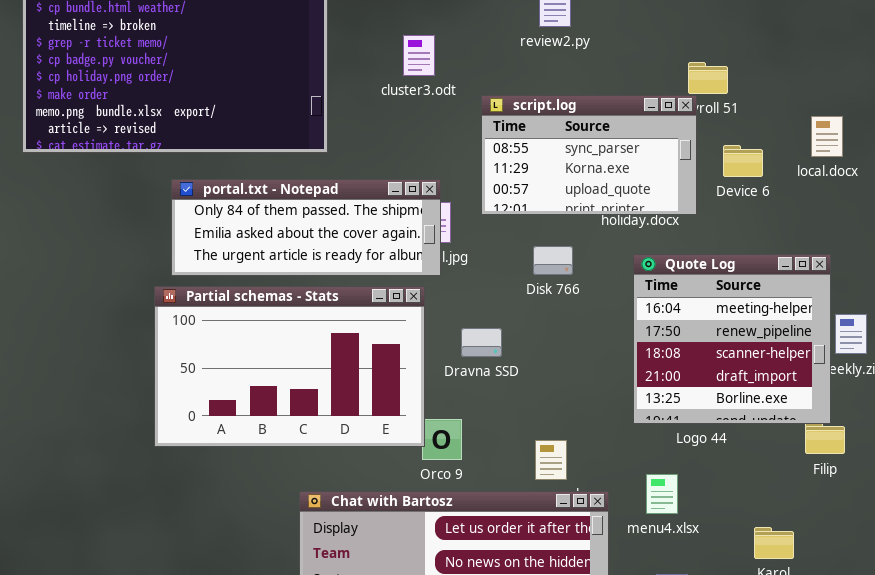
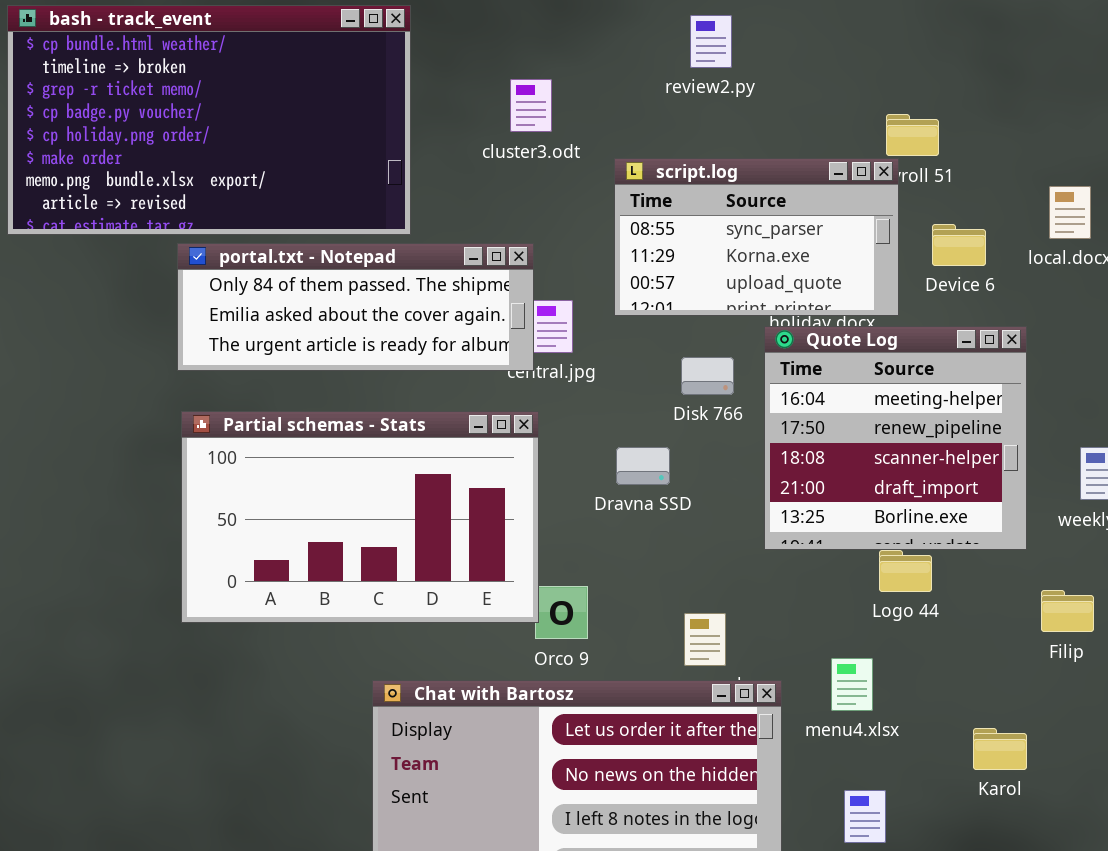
portal.txt - Notepad: [171,179,441,276] -> [177,243,534,371], moved
Quote Log: [633,254,831,424] -> [764,326,1027,550], moved
Dravna SSD: [461,328,502,357] -> [616,447,670,485], moved

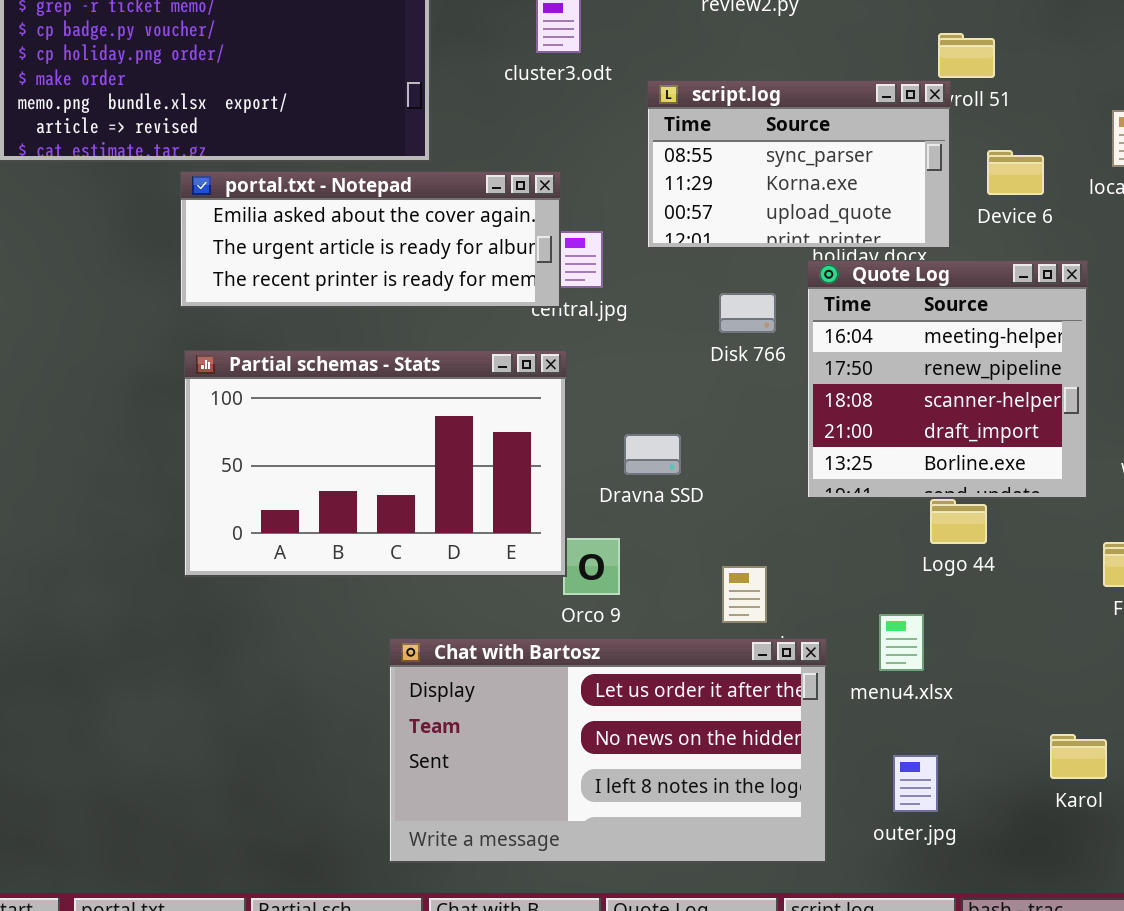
portal.txt - Notepad: [177,243,534,371] -> [180,171,561,308], scrolled down 1 row
Dravna SSD: [616,447,670,485] -> [624,434,681,475], moved
Karol: [973,728,1027,770] -> [1050,734,1107,779], moved

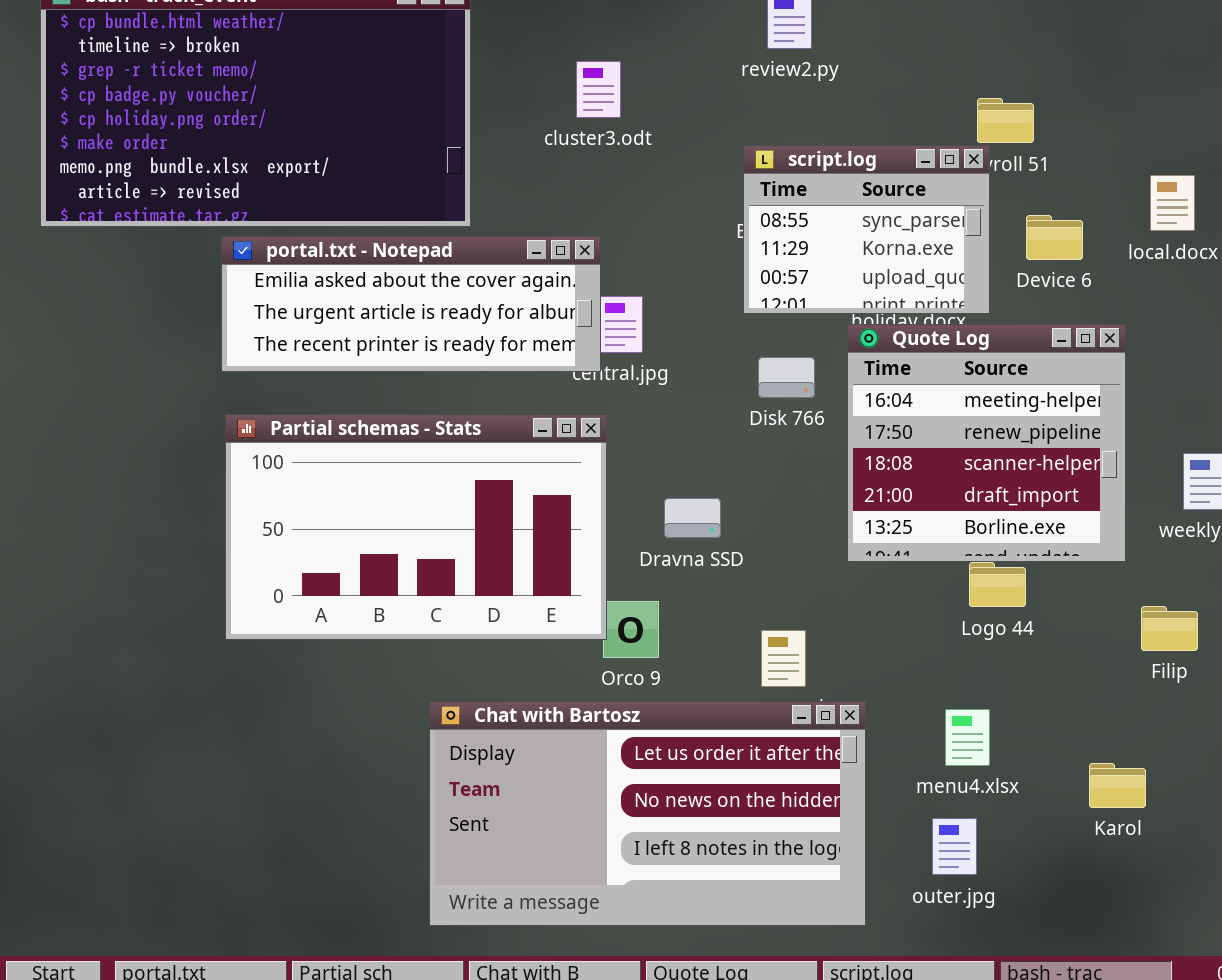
script.log: [647,80,951,249] -> [743,145,990,314], resized
menu4.xlsx: [879,614,924,671] -> [945,709,990,766], moved
Karol: [1050,734,1107,779] -> [1089,763,1146,808], moved

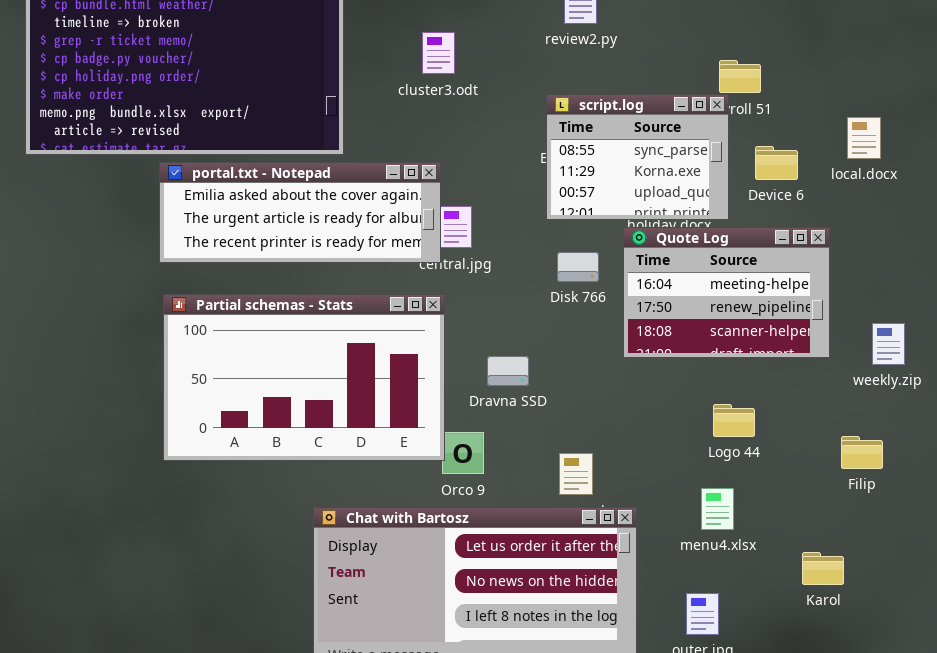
Quote Log: [847,324,1126,562] -> [623,227,830,358], resized
menu4.xlsx: [945,709,990,766] -> [701,488,734,530], moved

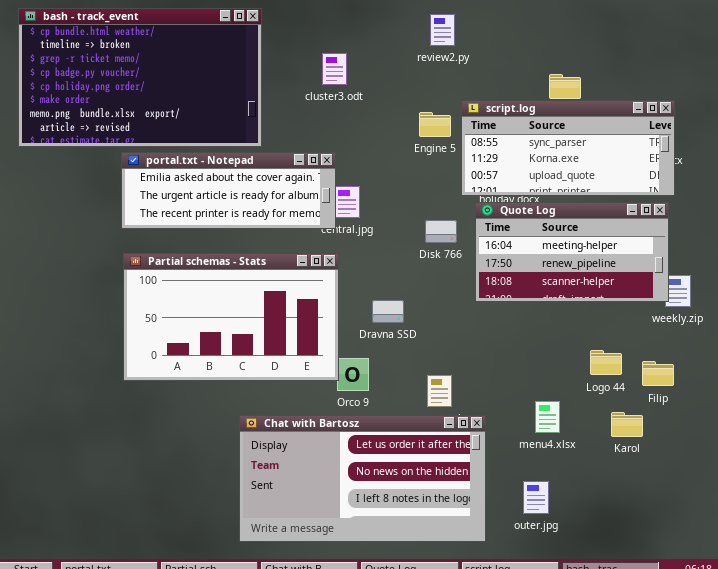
script.log: [546,94,729,220] -> [461,100,675,196], moved, resized
Quote Log: [623,227,830,358] -> [475,202,669,302], resized
Logo 44: [713,404,755,437] -> [590,350,622,375], moved
Karol: [802,552,844,585] -> [611,412,643,437], moved

